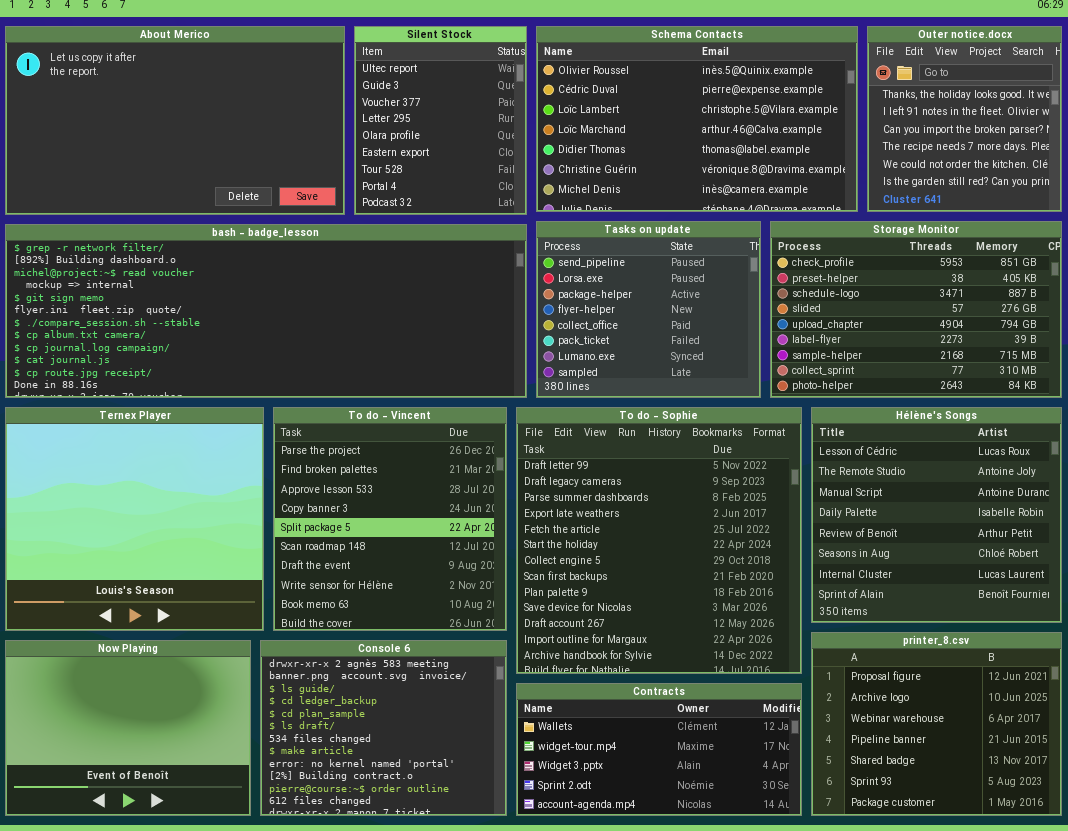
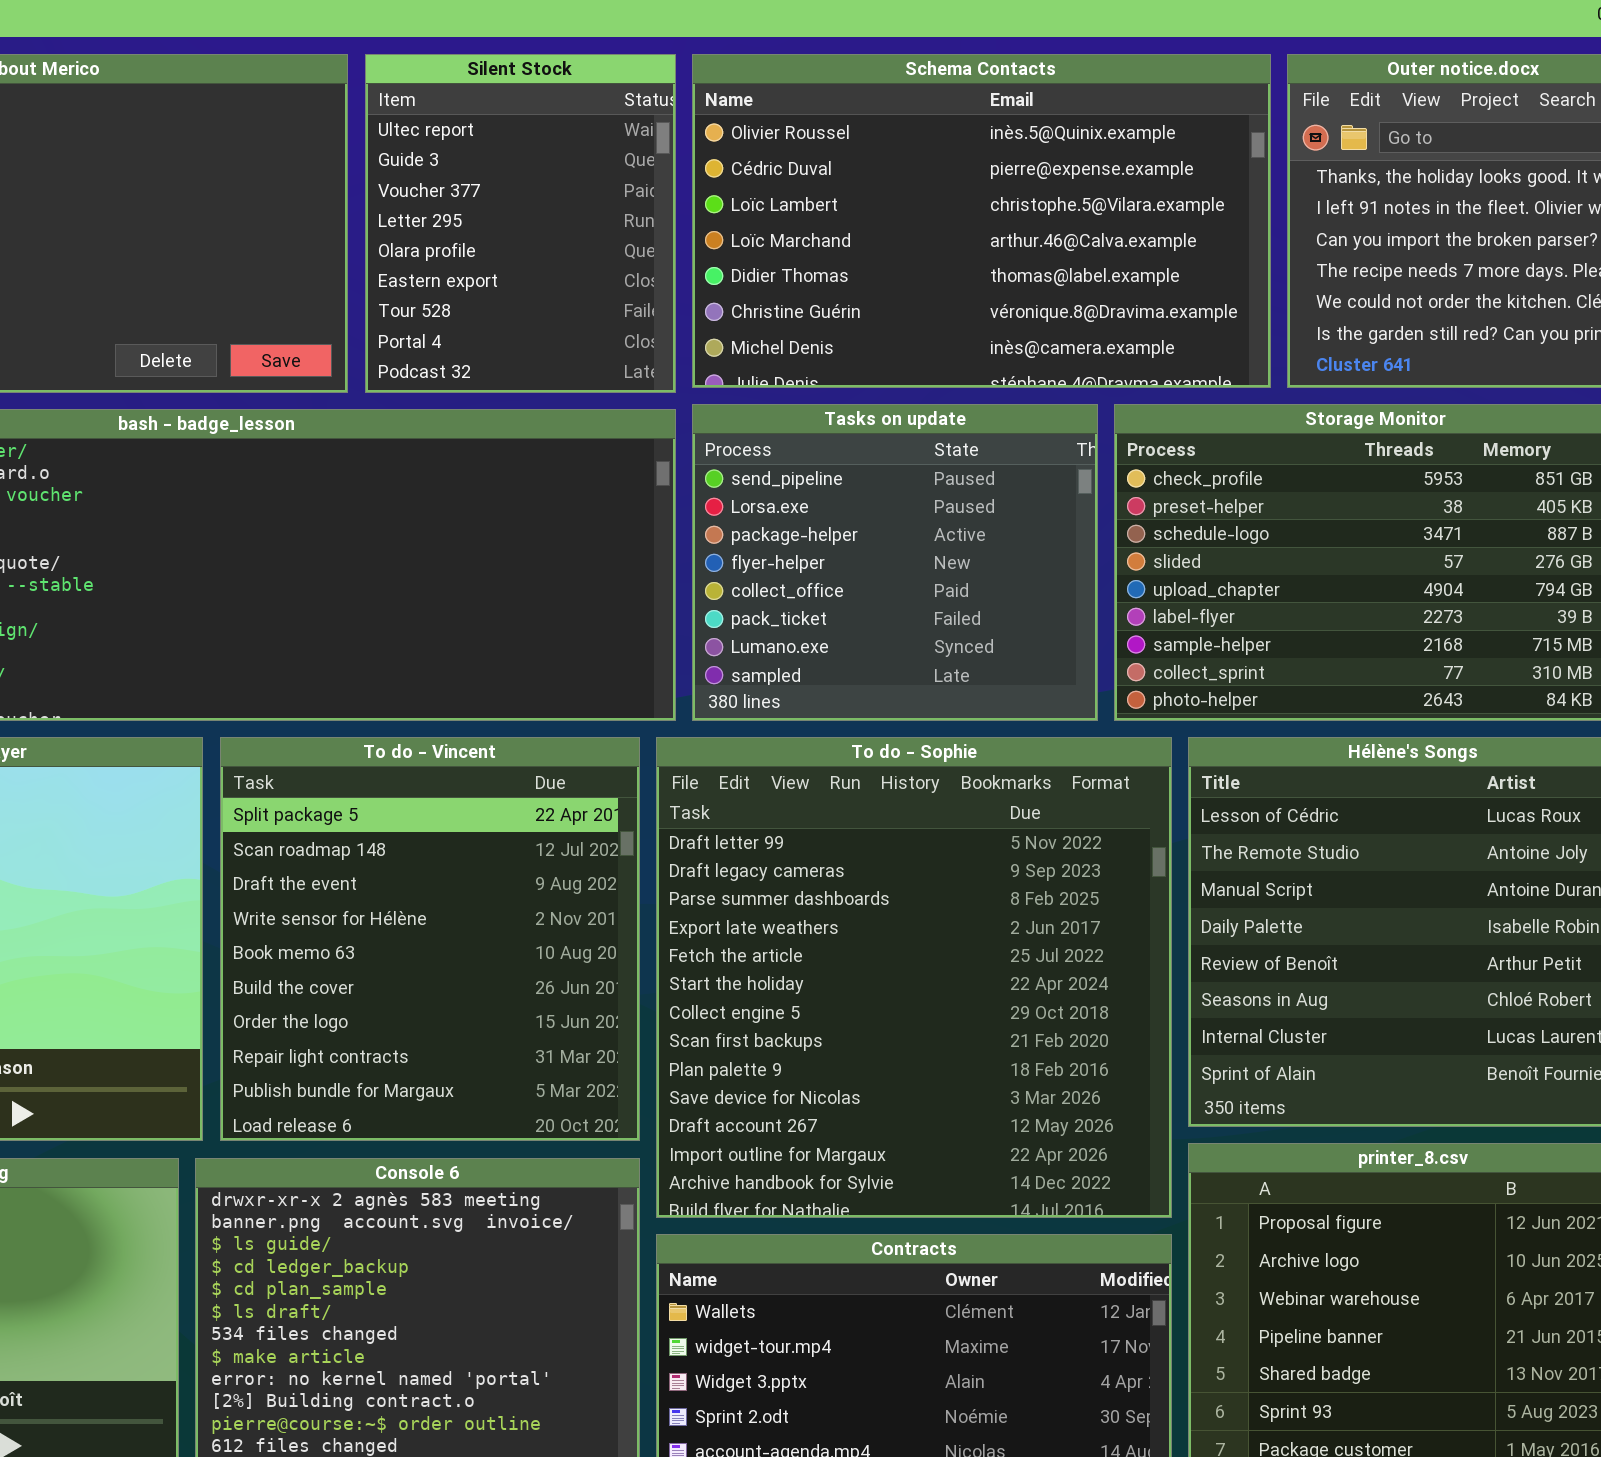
To do - Vincent: [273,407,507,631] -> [220,737,640,1141], scrolled down 4 rows

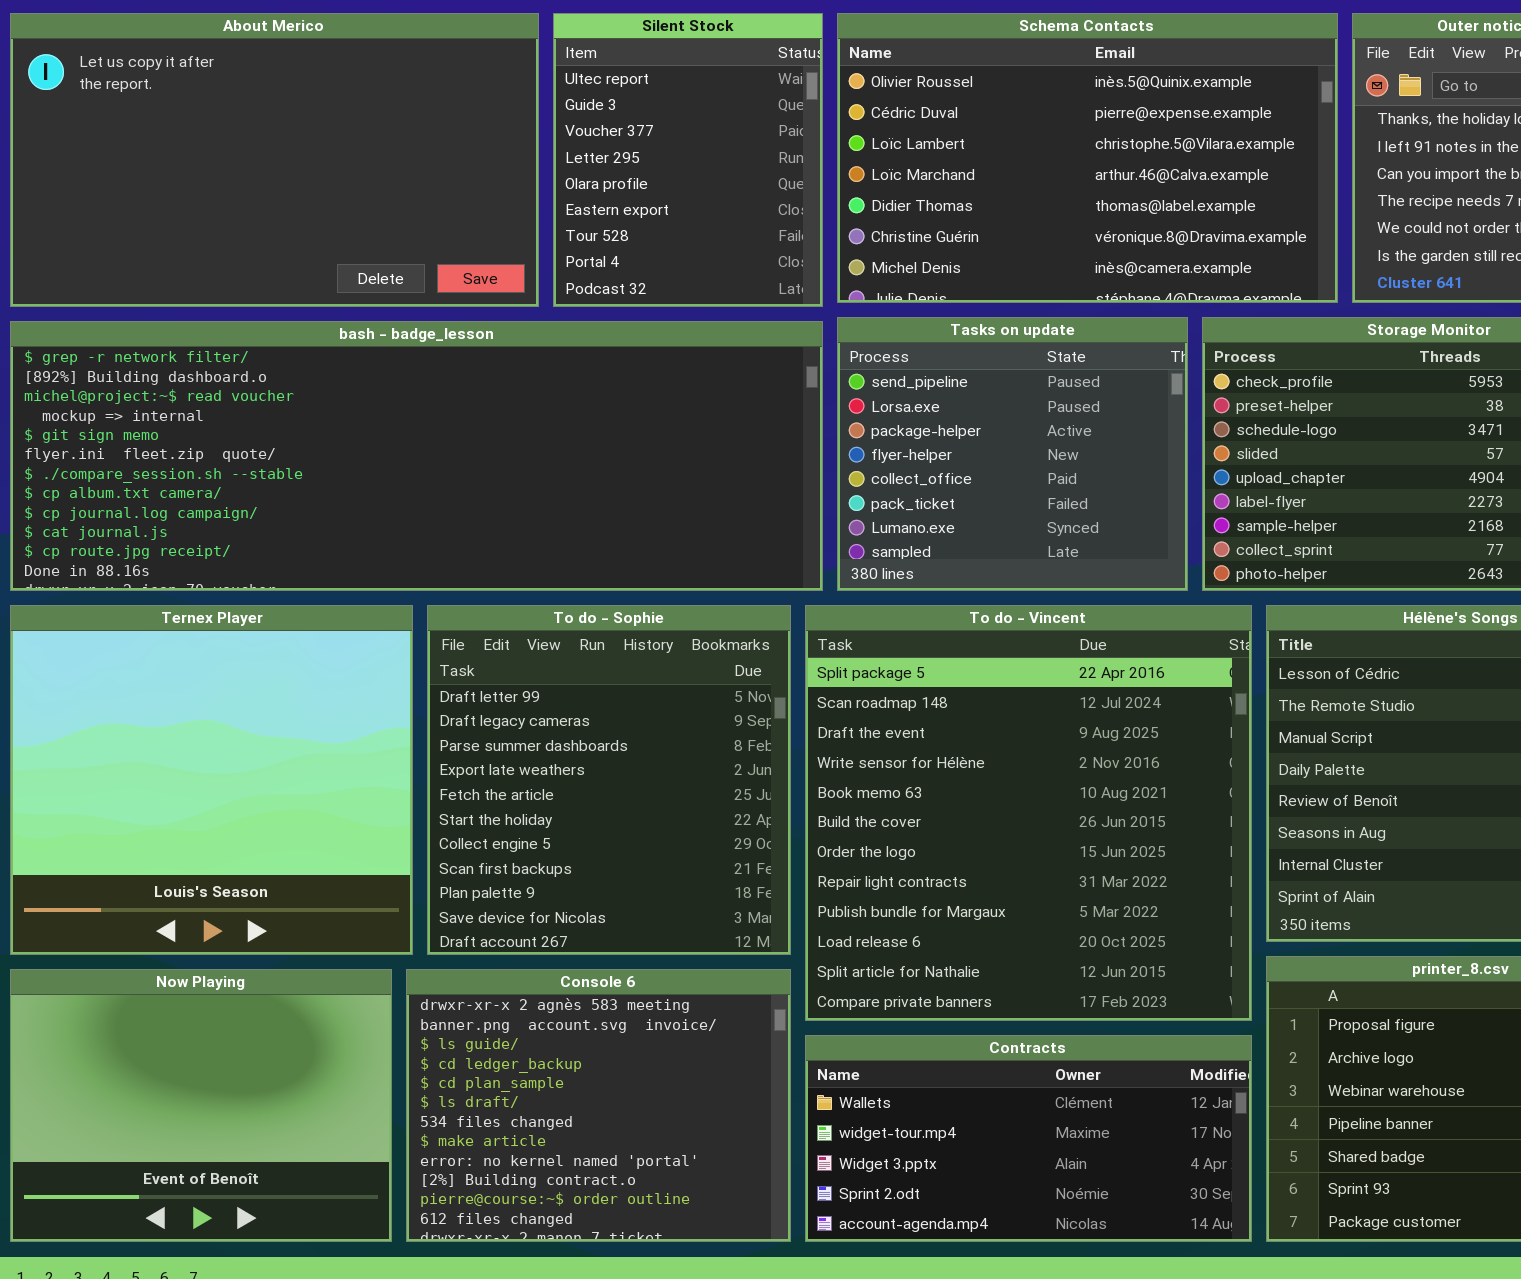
To do - Vincent: [220,737,640,1141] -> [805,605,1252,1021], moved, resized
To do - Sophie: [656,737,1172,1218] -> [427,605,791,955], moved, resized

